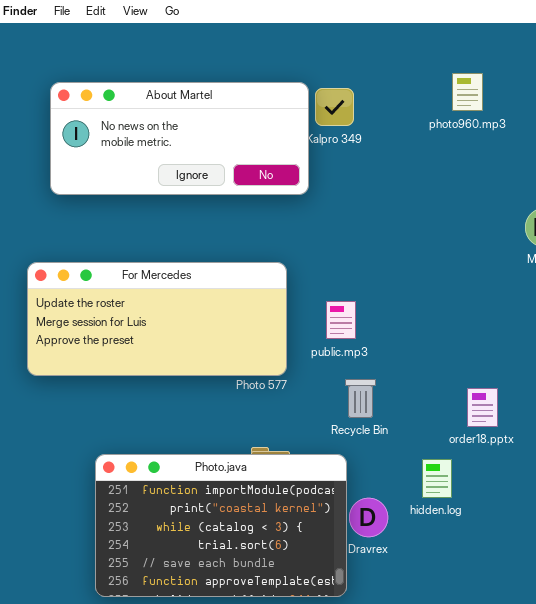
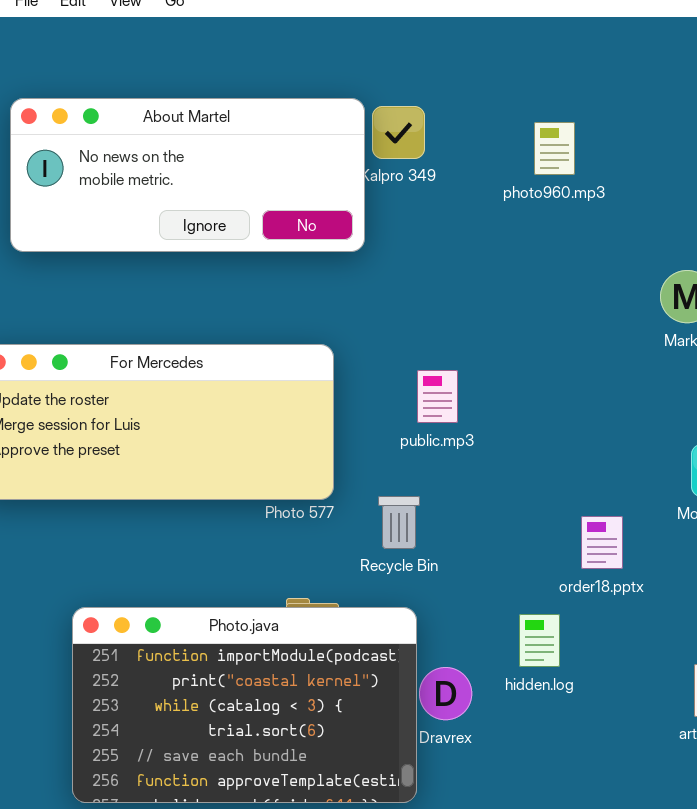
photo960.mp3: [452,73,483,111] -> [534,122,575,175], moved
public.mp3: [326,301,356,339] -> [417,370,458,423], moved
Recycle Bin: [345,379,376,418] -> [378,496,420,549], moved

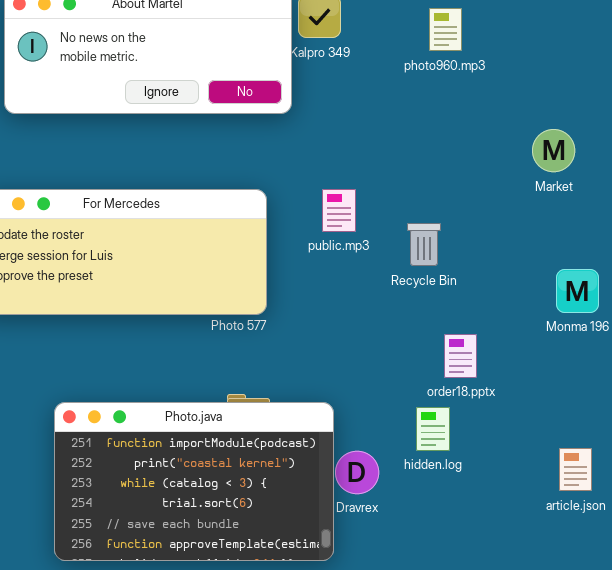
public.mp3: [417,370,458,423] -> [322,189,356,232], moved
Recycle Bin: [378,496,420,549] -> [407,223,441,266], moved
order18.pptx: [581,516,623,569] -> [444,334,477,378], moved

